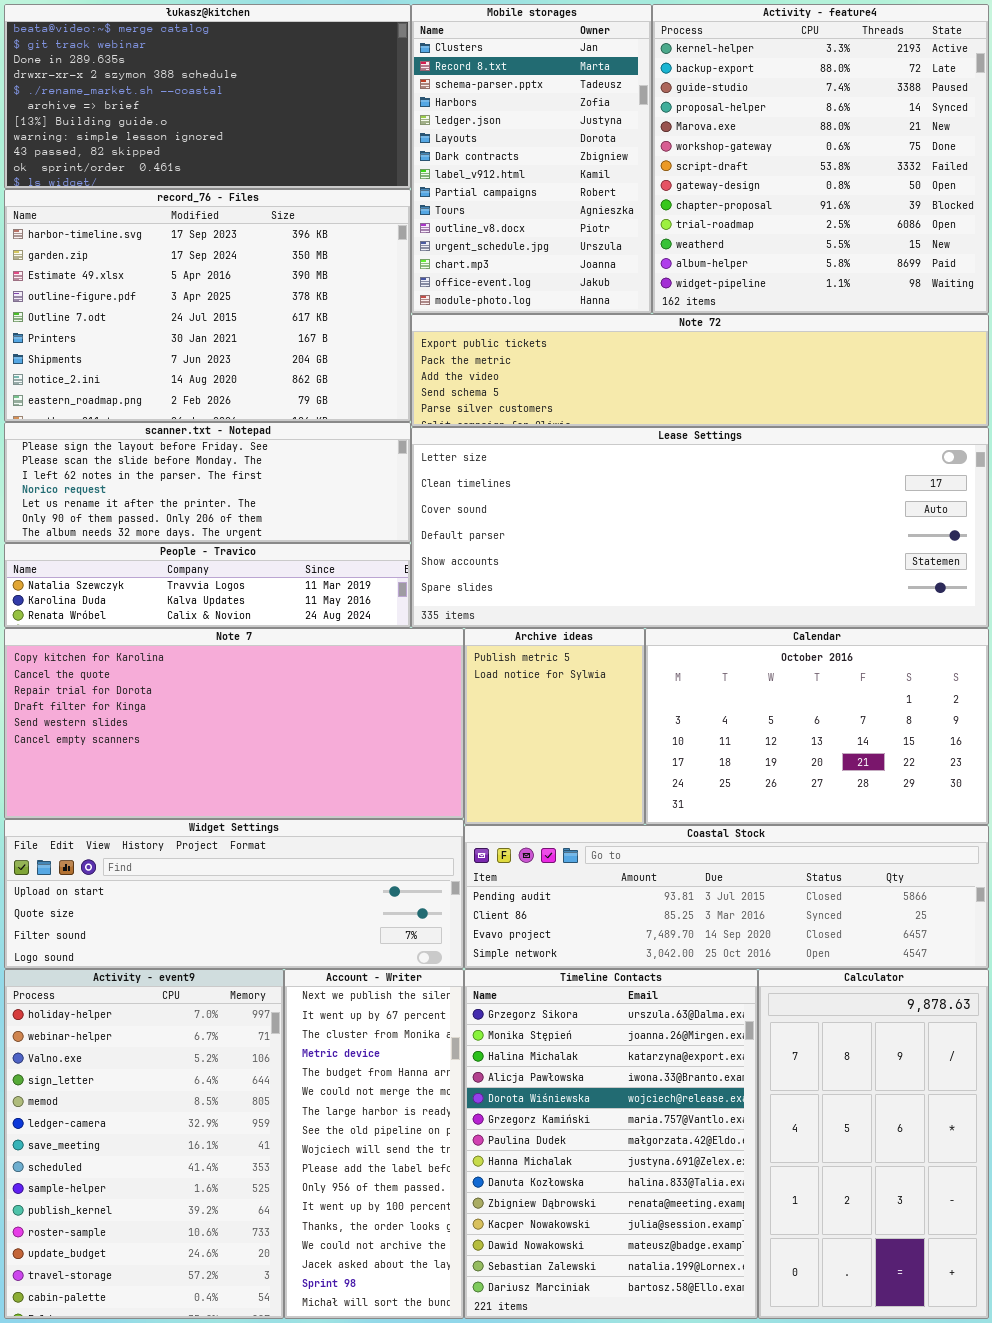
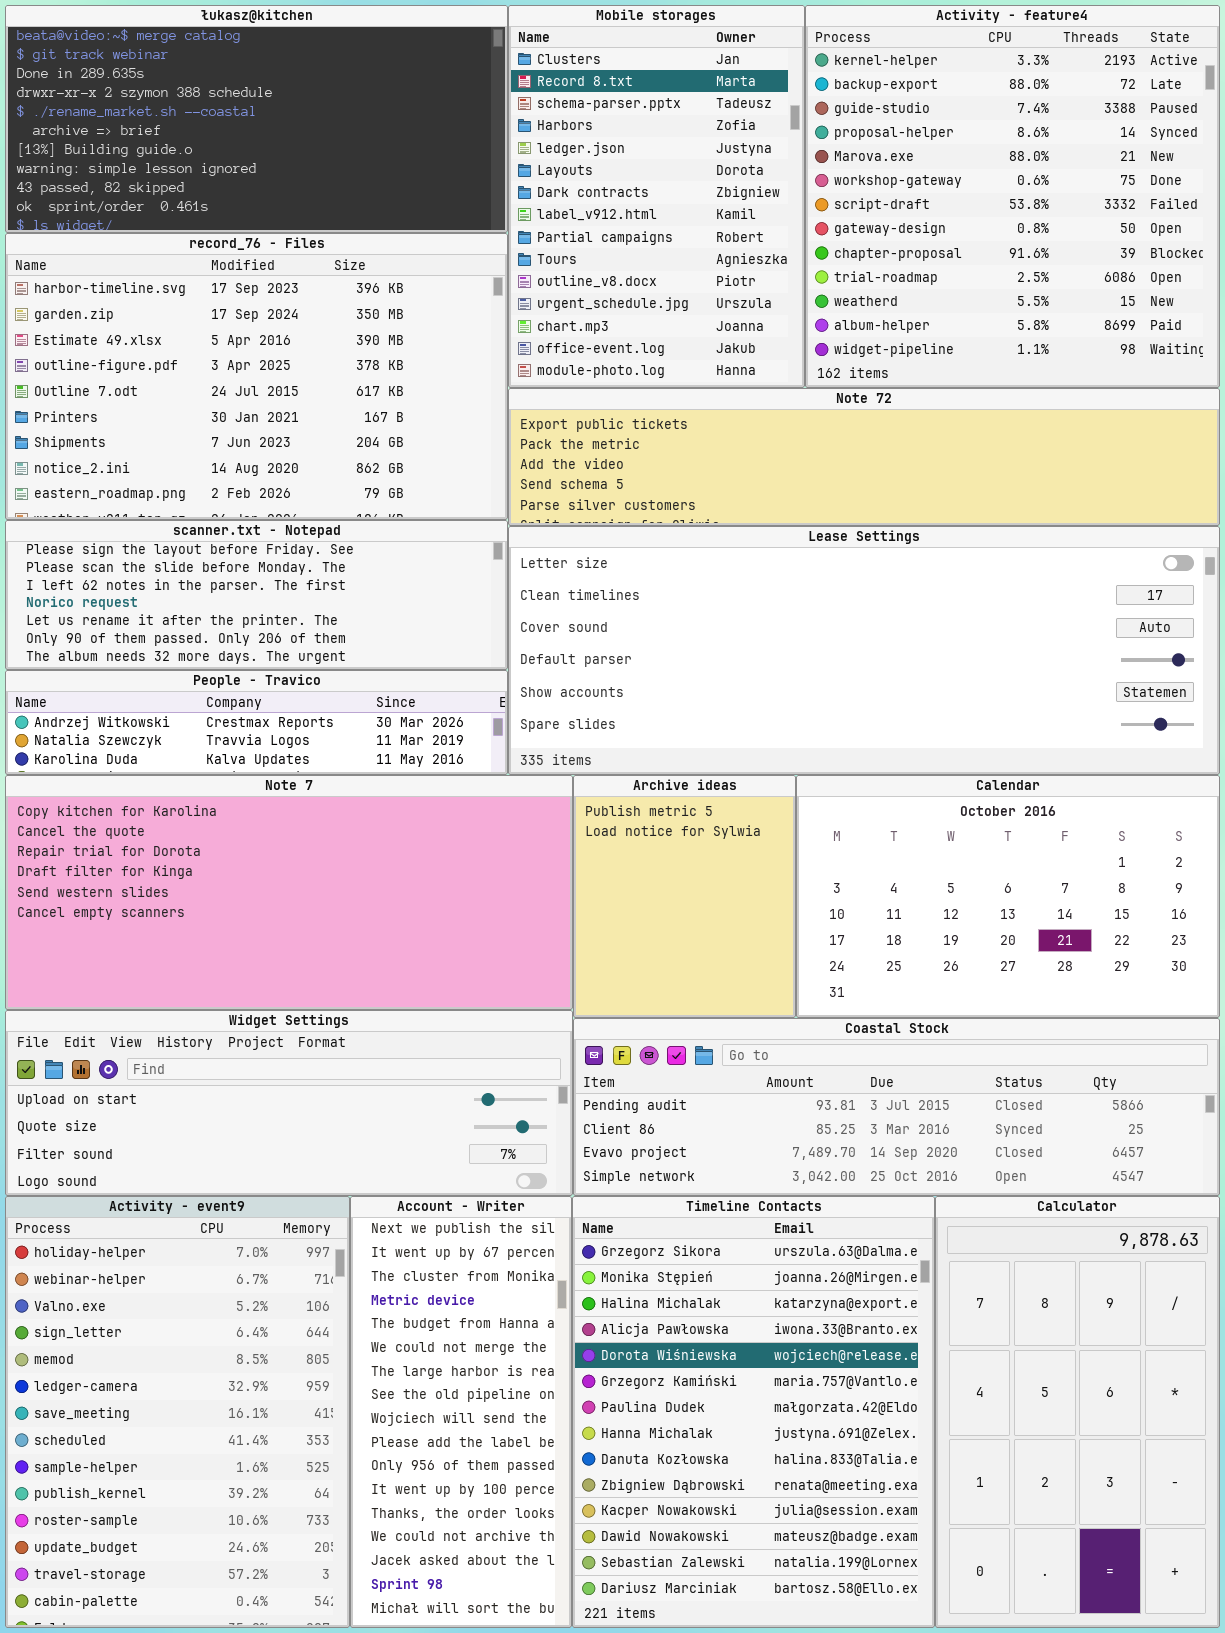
People - Travico: [4,543,411,628] -> [5,670,508,775], scrolled up 1 row

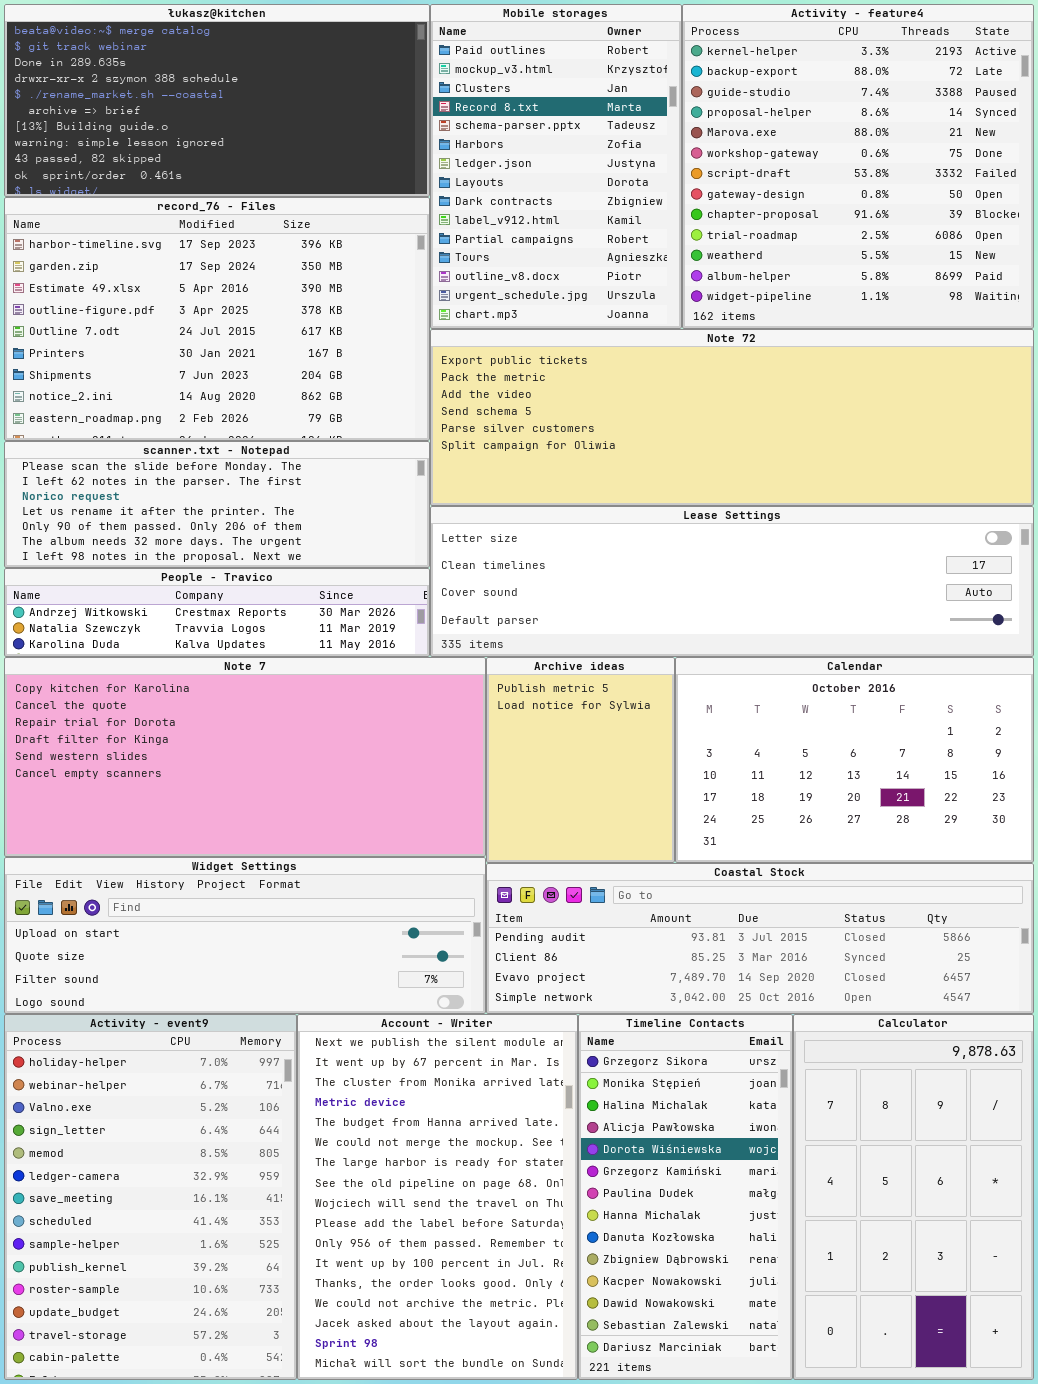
Mobile storages: [508,5,805,388] -> [430,4,682,329], scrolled up 2 rows
Note 72: [508,388,1220,526] -> [430,329,1034,506], resized
scanner.txt - Notepad: [5,520,508,670] -> [4,441,430,568], scrolled down 1 row
Lease Settings: [508,526,1220,775] -> [430,506,1034,657], resized
Account - Writer: [350,1196,572,1628] -> [297,1014,578,1380], resized
Timeline Contacts: [572,1196,935,1628] -> [578,1014,793,1380], resized

